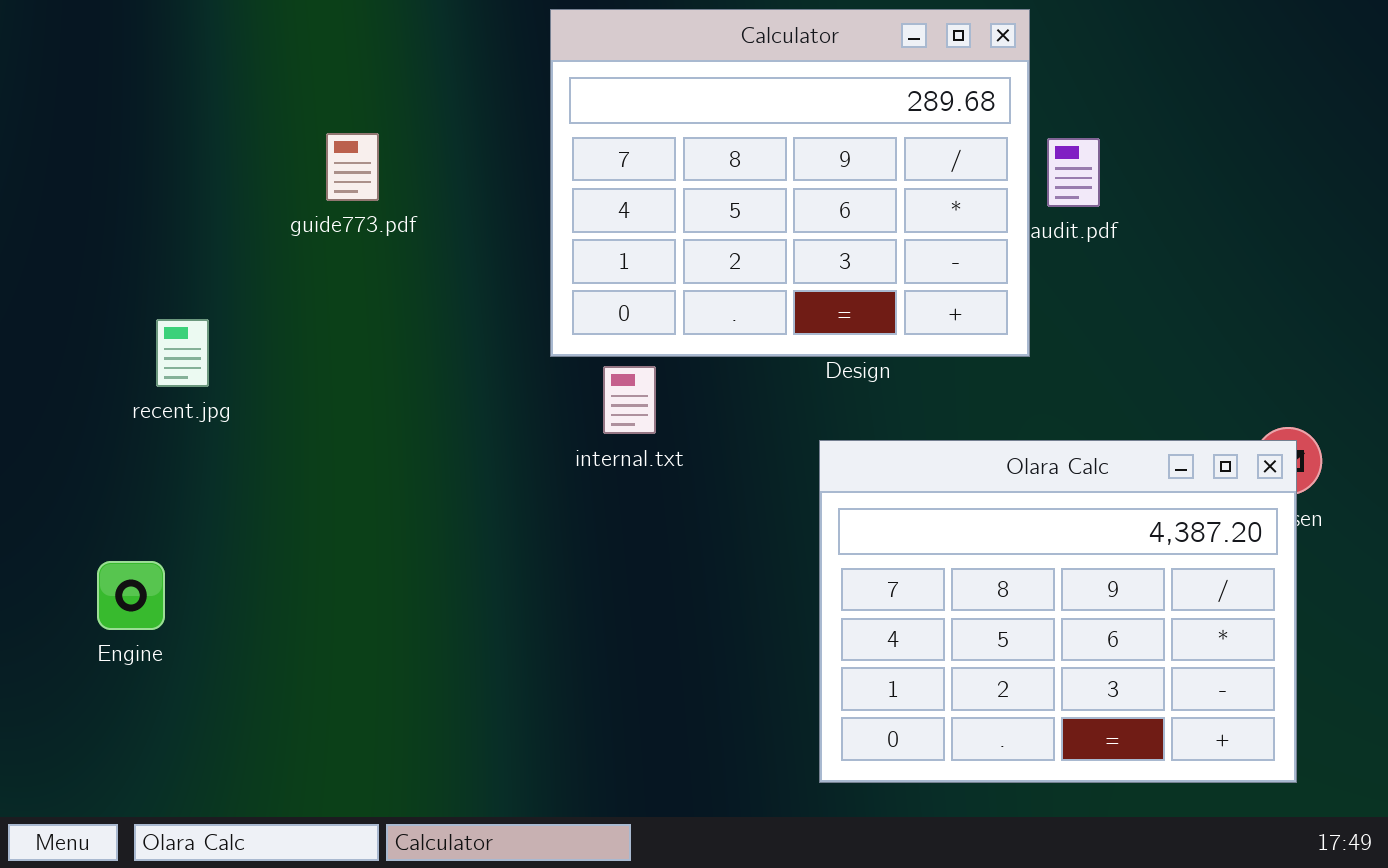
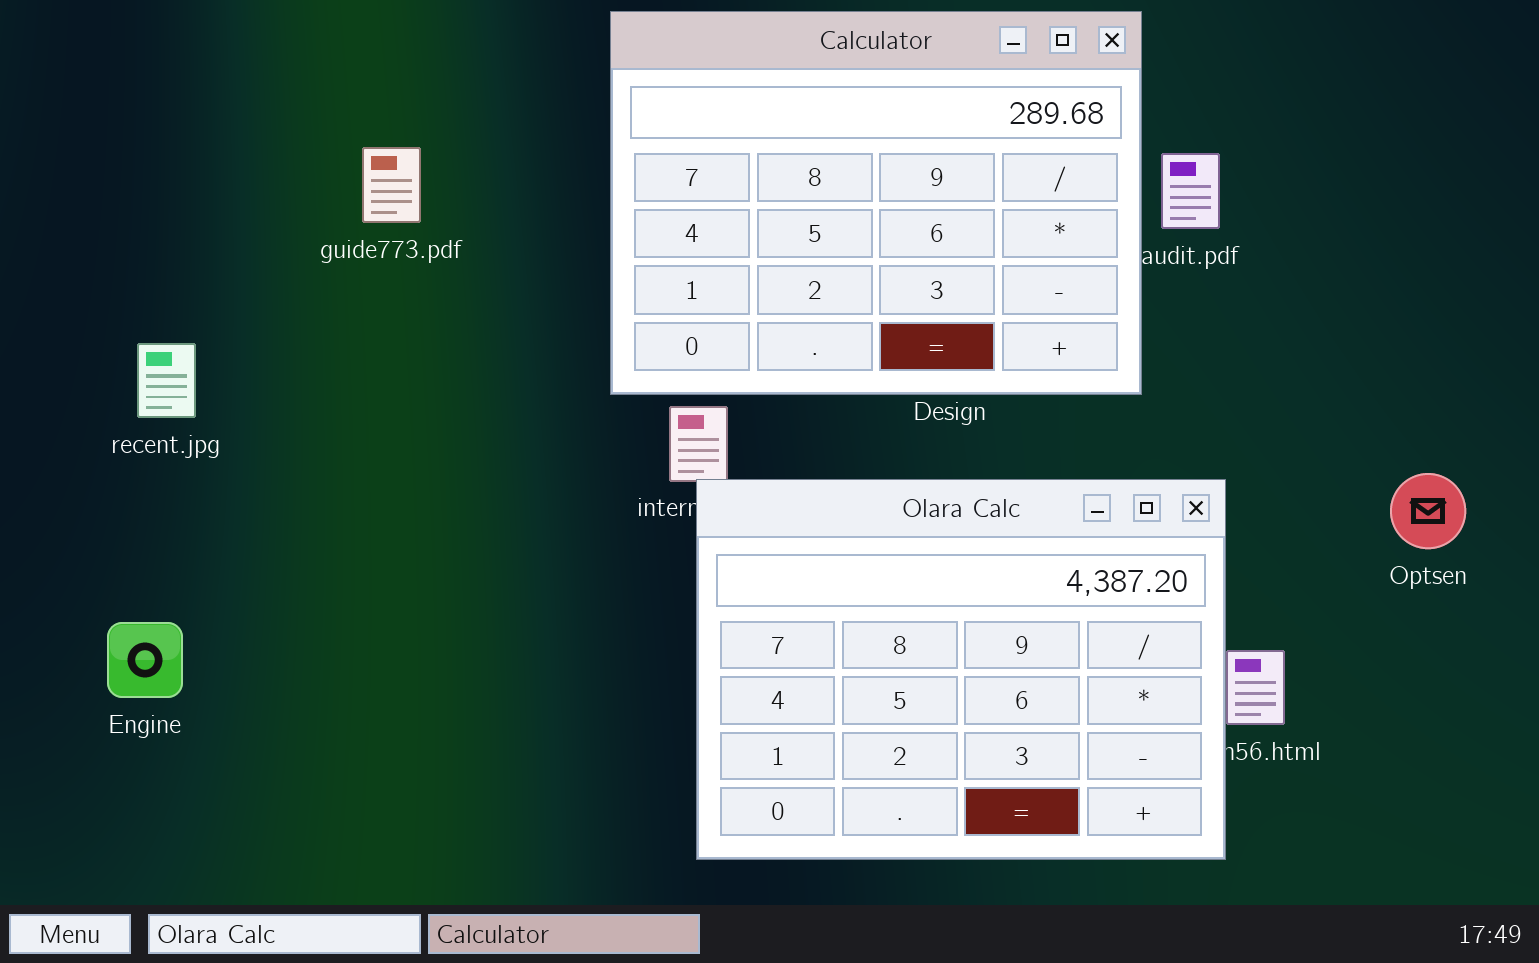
recent.jpg: [156,319,209,387] -> [137,343,196,418], moved
Olara Calc: [819,440,1297,783] -> [696,479,1226,860], moved

